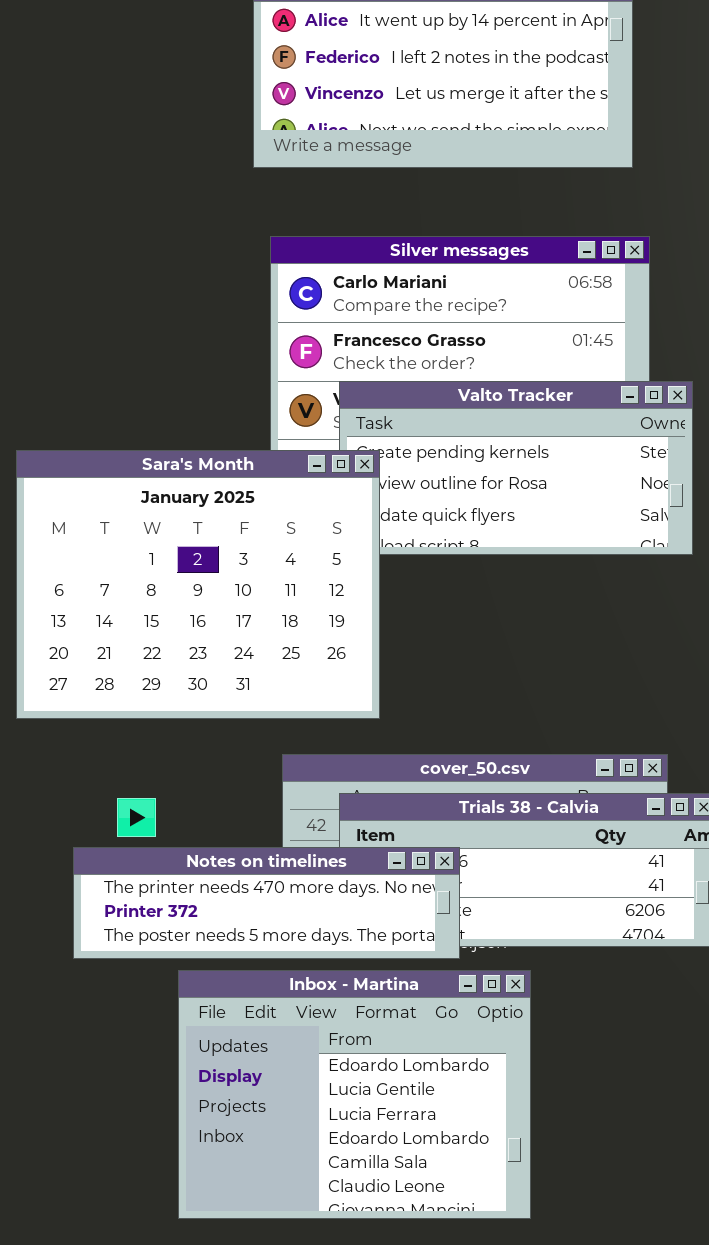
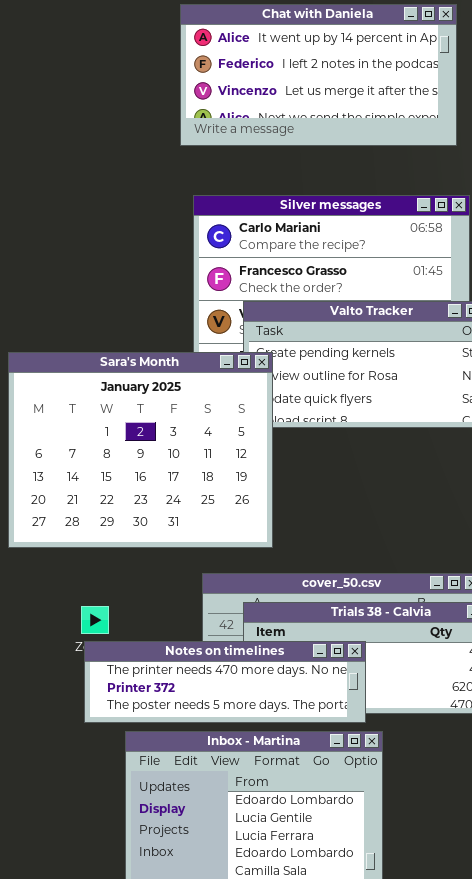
Notes on timelines: [73,847,460,959] -> [84,641,366,723], moved

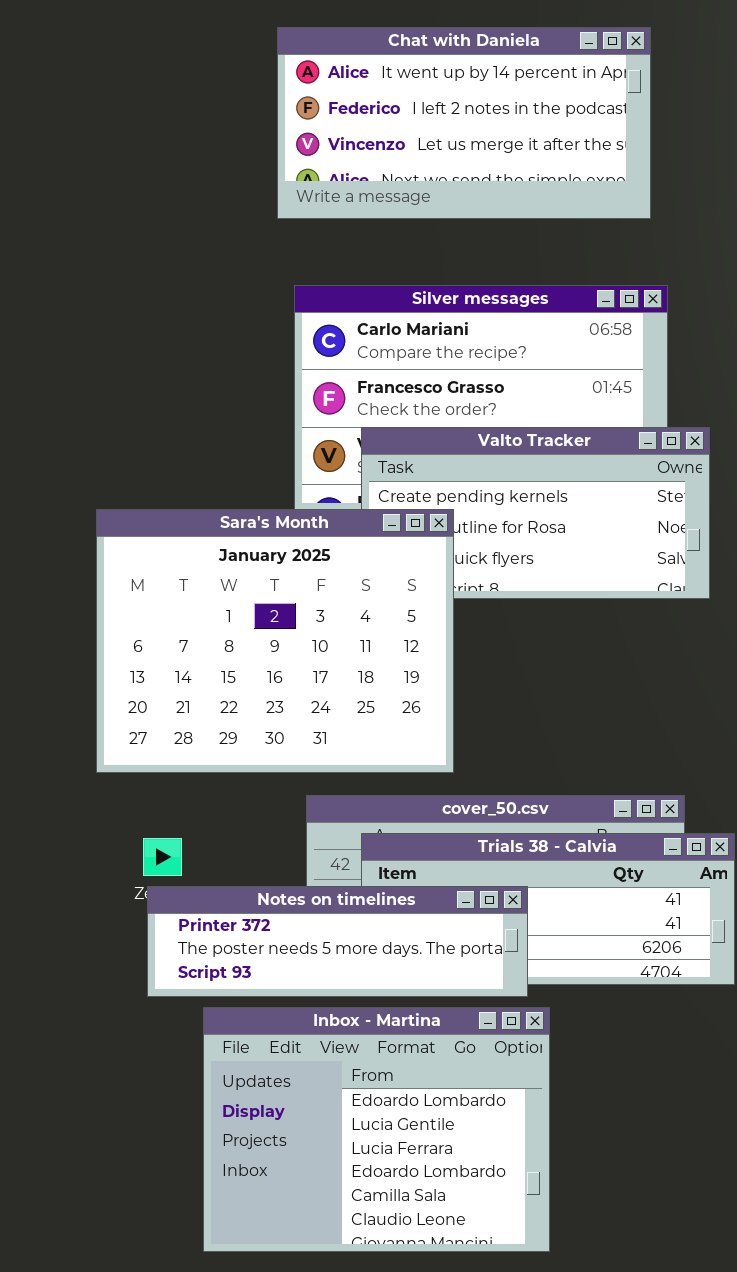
Sara's Month: [8,352,273,548] -> [96,509,454,773], moved
Notes on timelines: [84,641,366,723] -> [147,886,528,997], scrolled down 1 row

